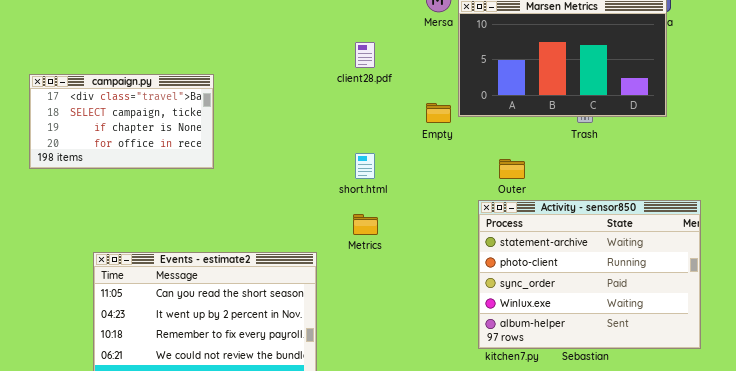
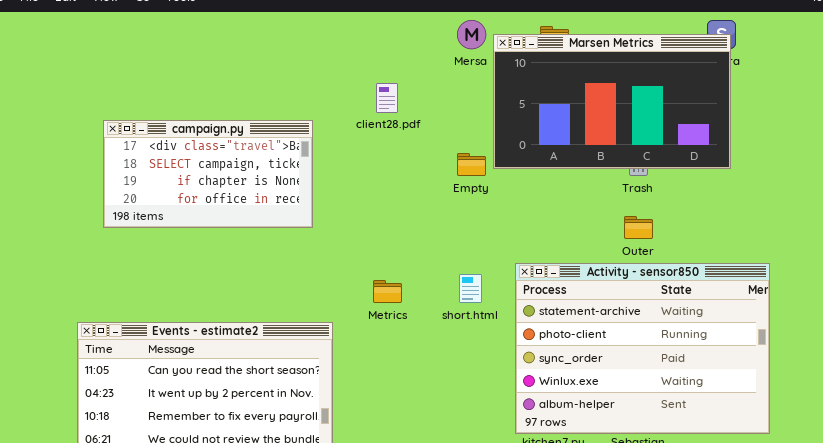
campaign.py: [29,74,214,169] -> [103,120,313,228], moved
short.html: [355,153,375,179] -> [459,274,482,303], moved
Outer: [499,159,525,179] -> [624,216,653,239], moved

